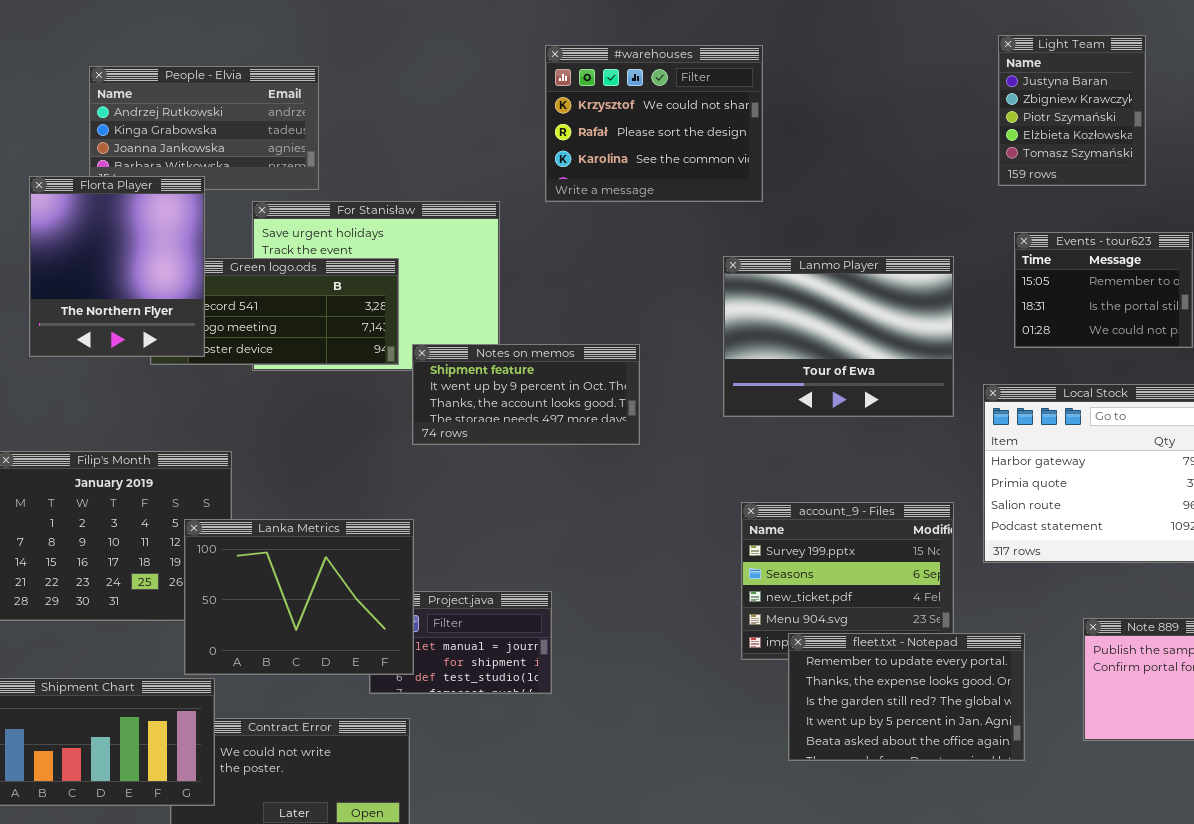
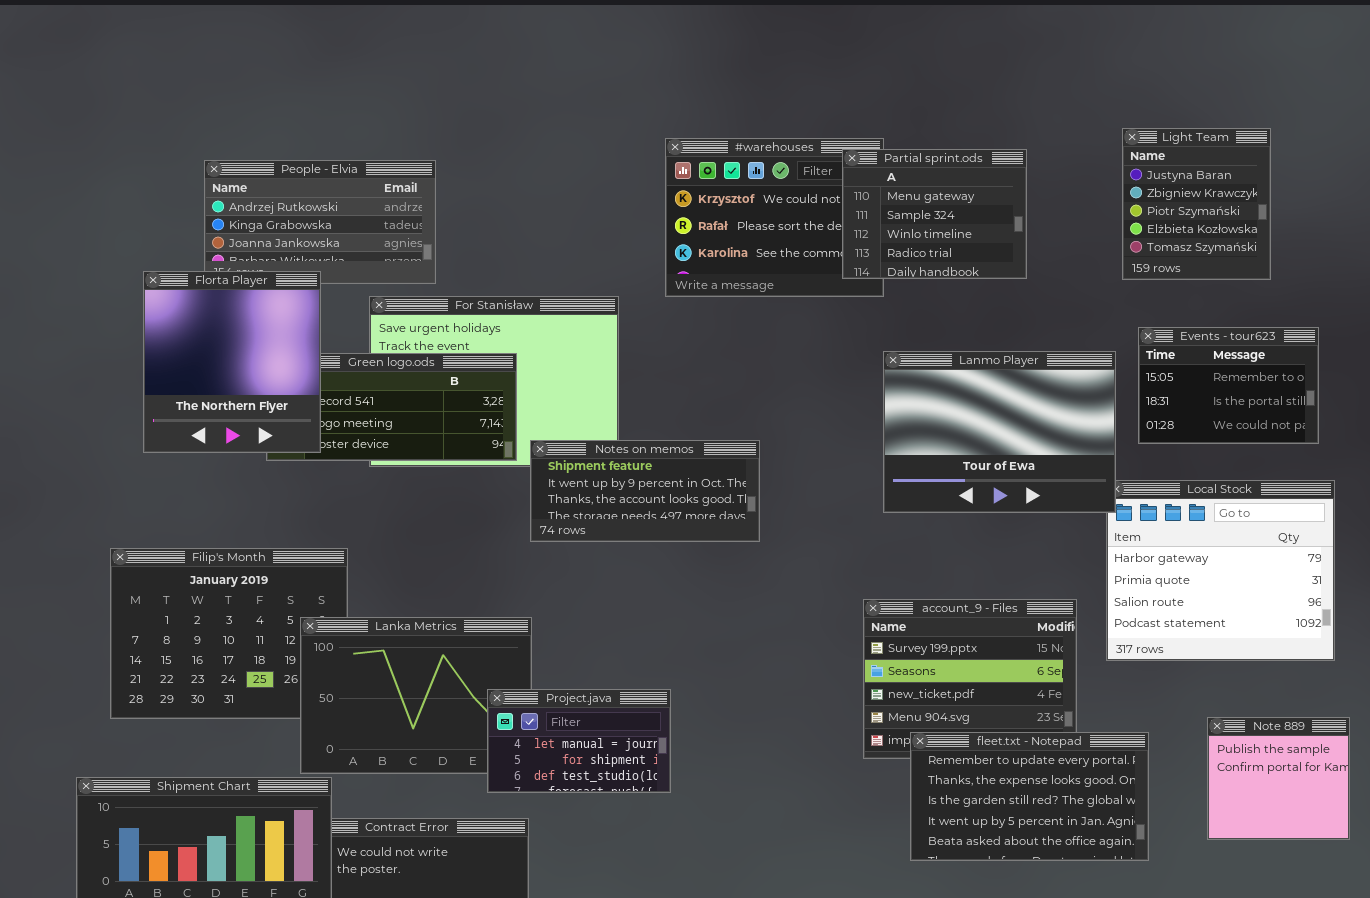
Partial sprint.ods: none -> [842,149,1027,279], opened
Lanmo Player: [723,256,954,417] -> [883,351,1116,513], moved
Project.java: [369,591,552,694] -> [487,689,671,793], raised

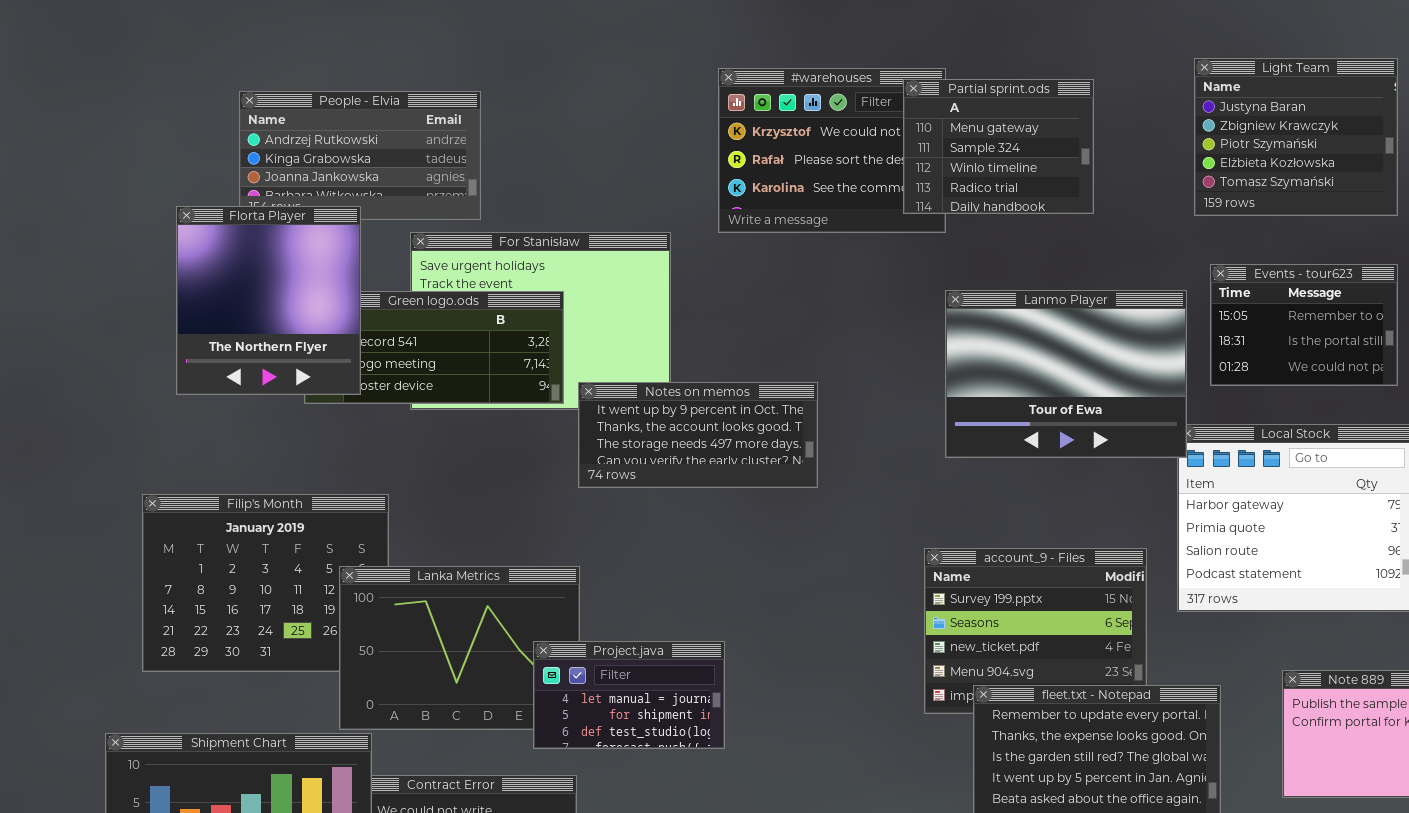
Light Team: [1122,128,1271,280] -> [1194,58,1398,216], resized
Notes on memos: [530,440,760,542] -> [578,382,818,488], scrolled down 1 row

